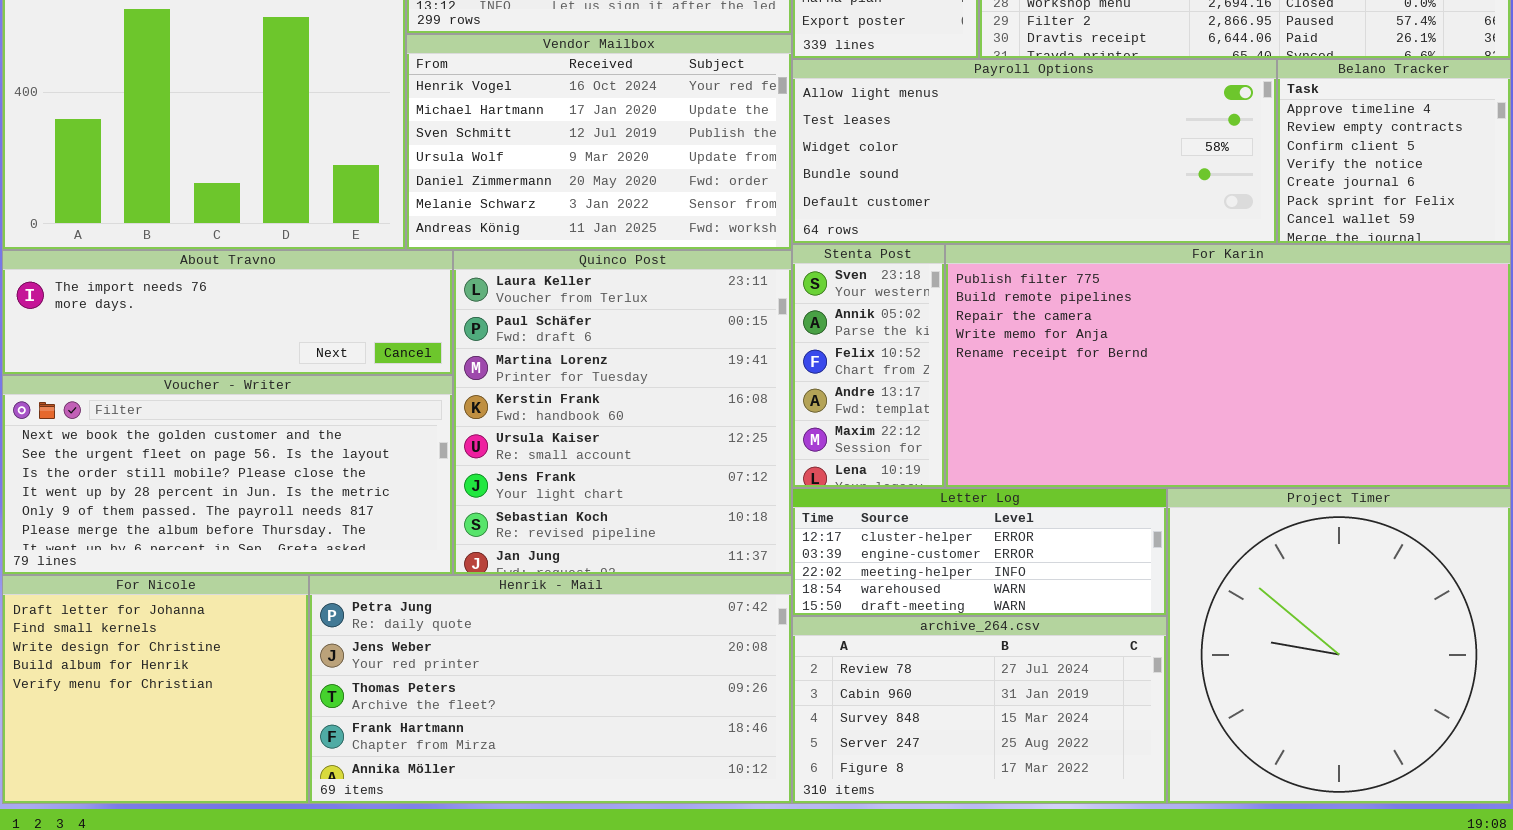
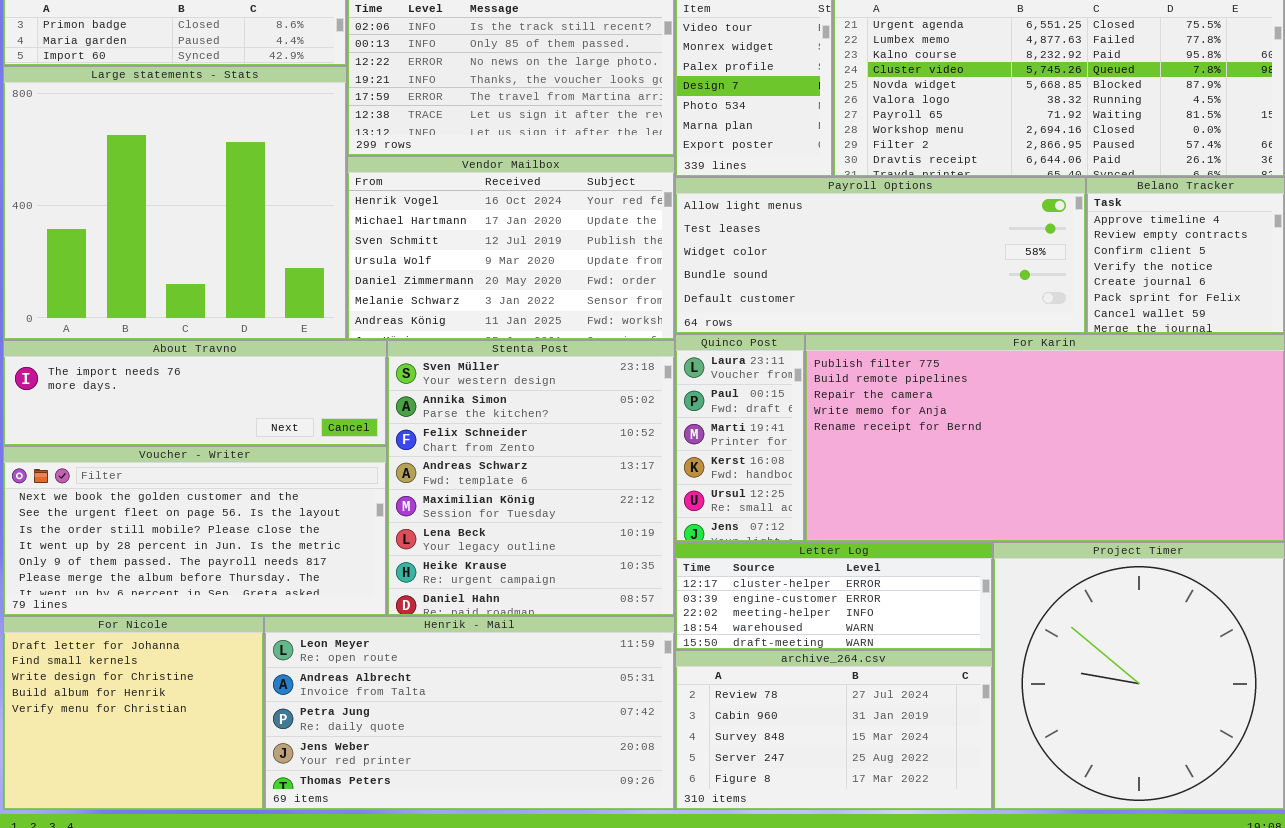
Stenta Post: [792,244,945,488] -> [387,340,675,616], moved, resized
Quinco Post: [453,250,792,575] -> [675,334,805,542], moved, resized
Henrik - Mail: [309,575,792,804] -> [264,616,675,810], scrolled up 2 rows

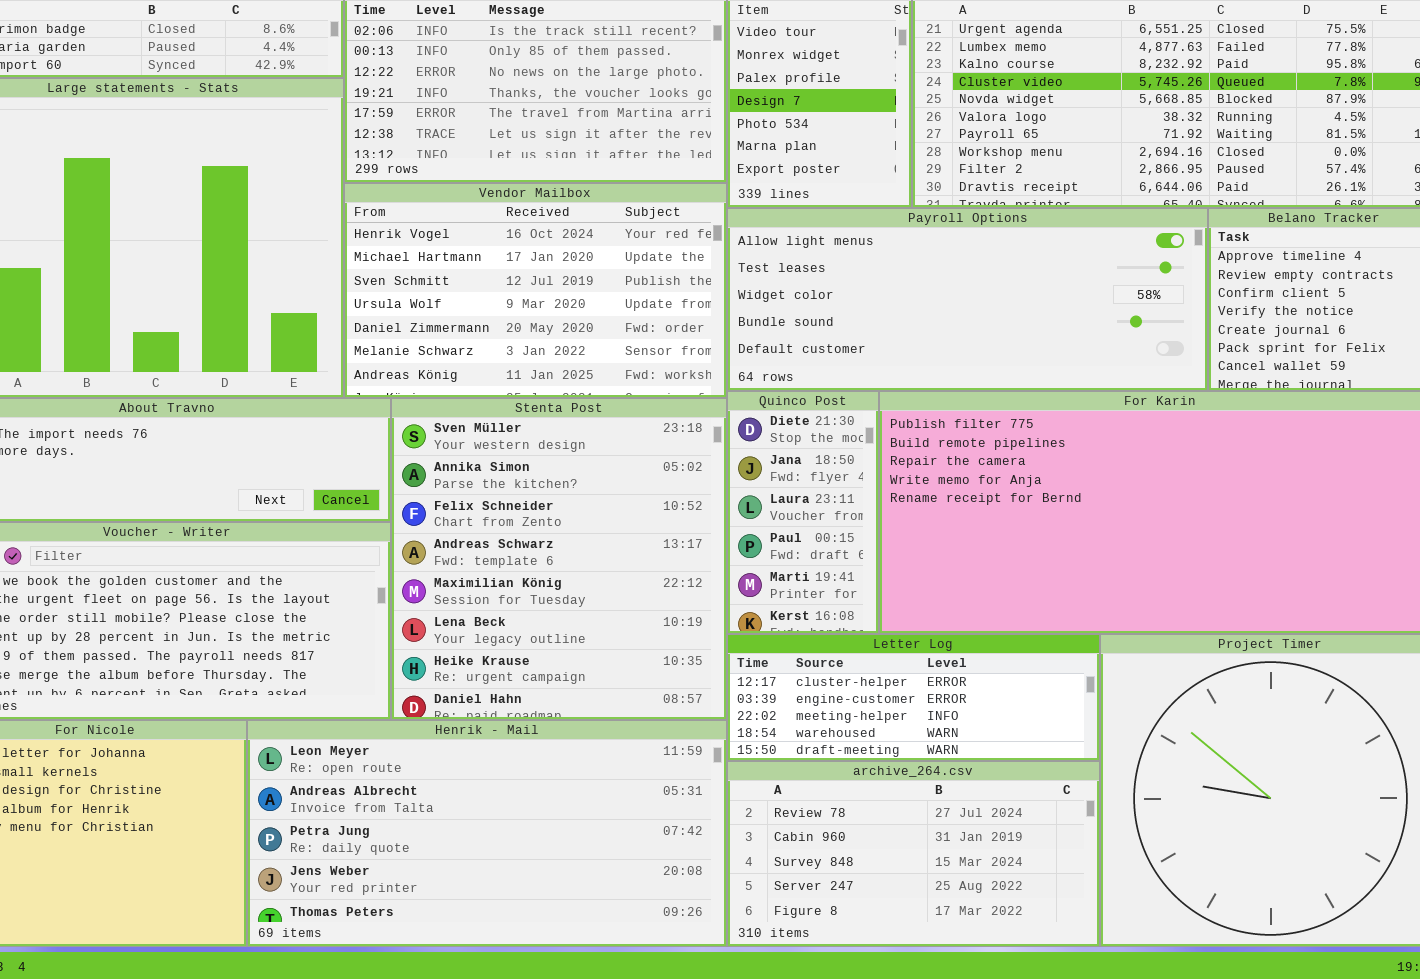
Quinco Post: [675,334,805,542] -> [727,391,879,634], scrolled up 2 rows

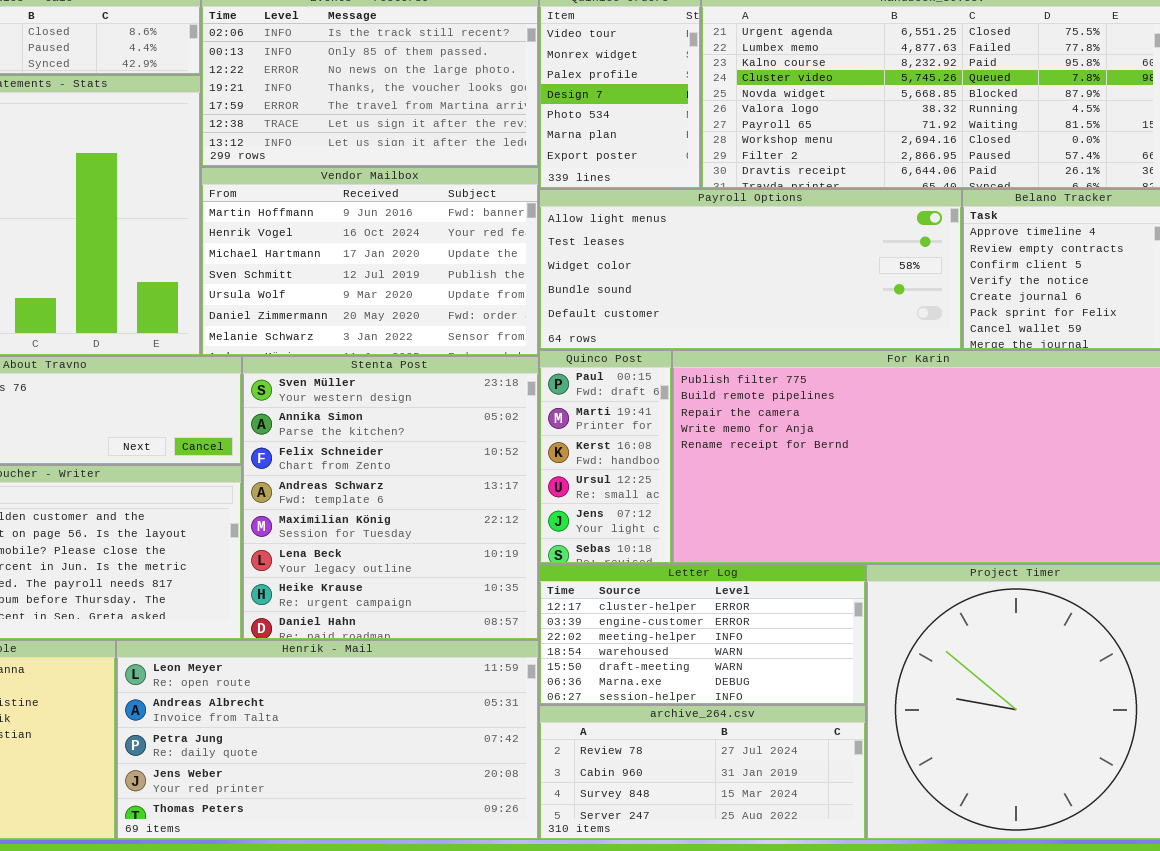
Vendor Mailbox: [344,183,727,398] -> [201,167,539,356], scrolled up 1 row
Quinco Post: [727,391,879,634] -> [539,350,672,564], scrolled down 3 rows
Letter Log: [727,634,1100,761] -> [539,564,866,705], resized
archive_264.csv: [727,761,1100,947] -> [539,705,866,840], resized

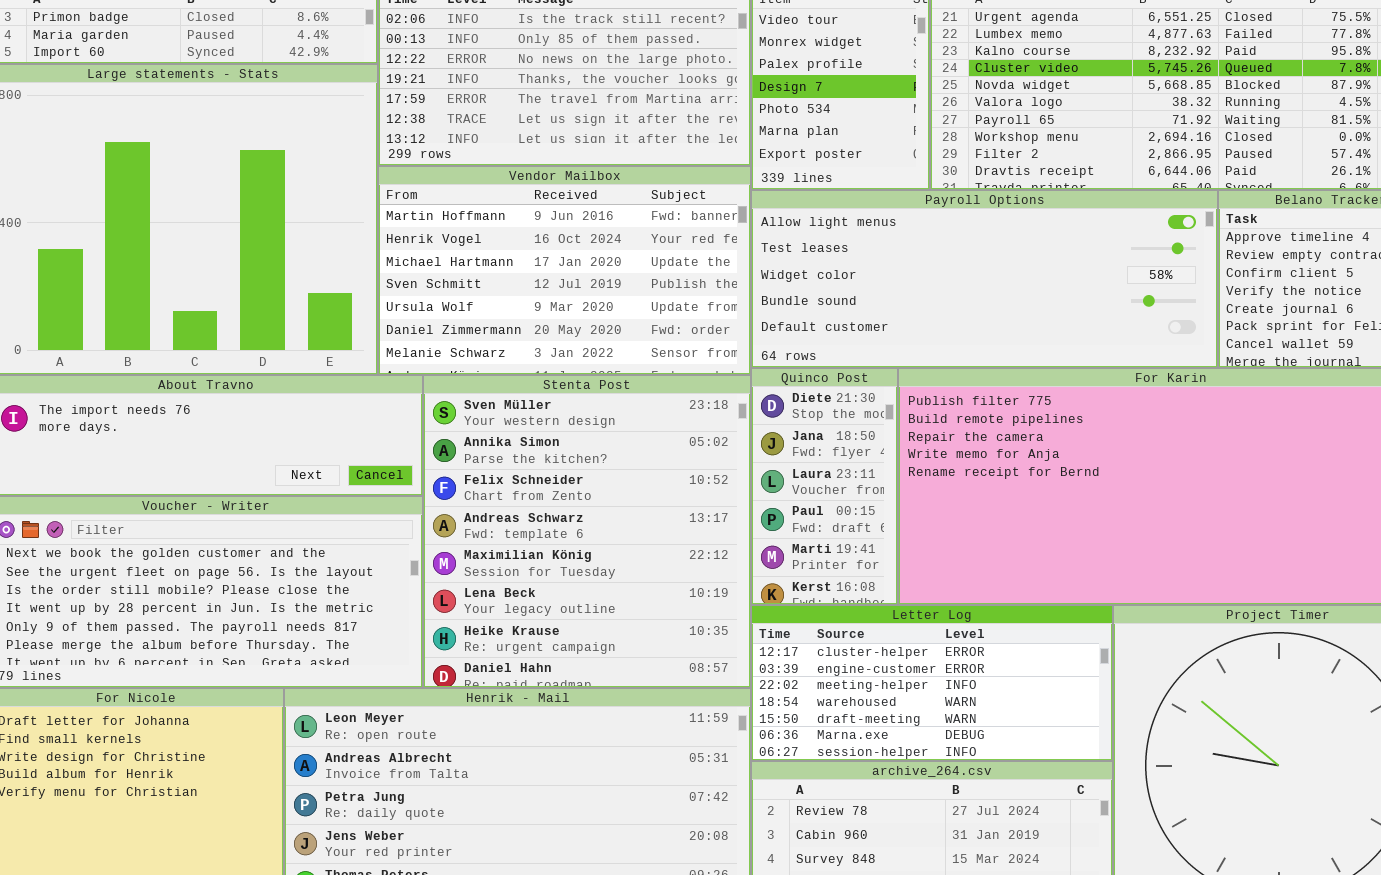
Quinco Post: [539,350,672,564] -> [751,368,898,605], scrolled up 3 rows

